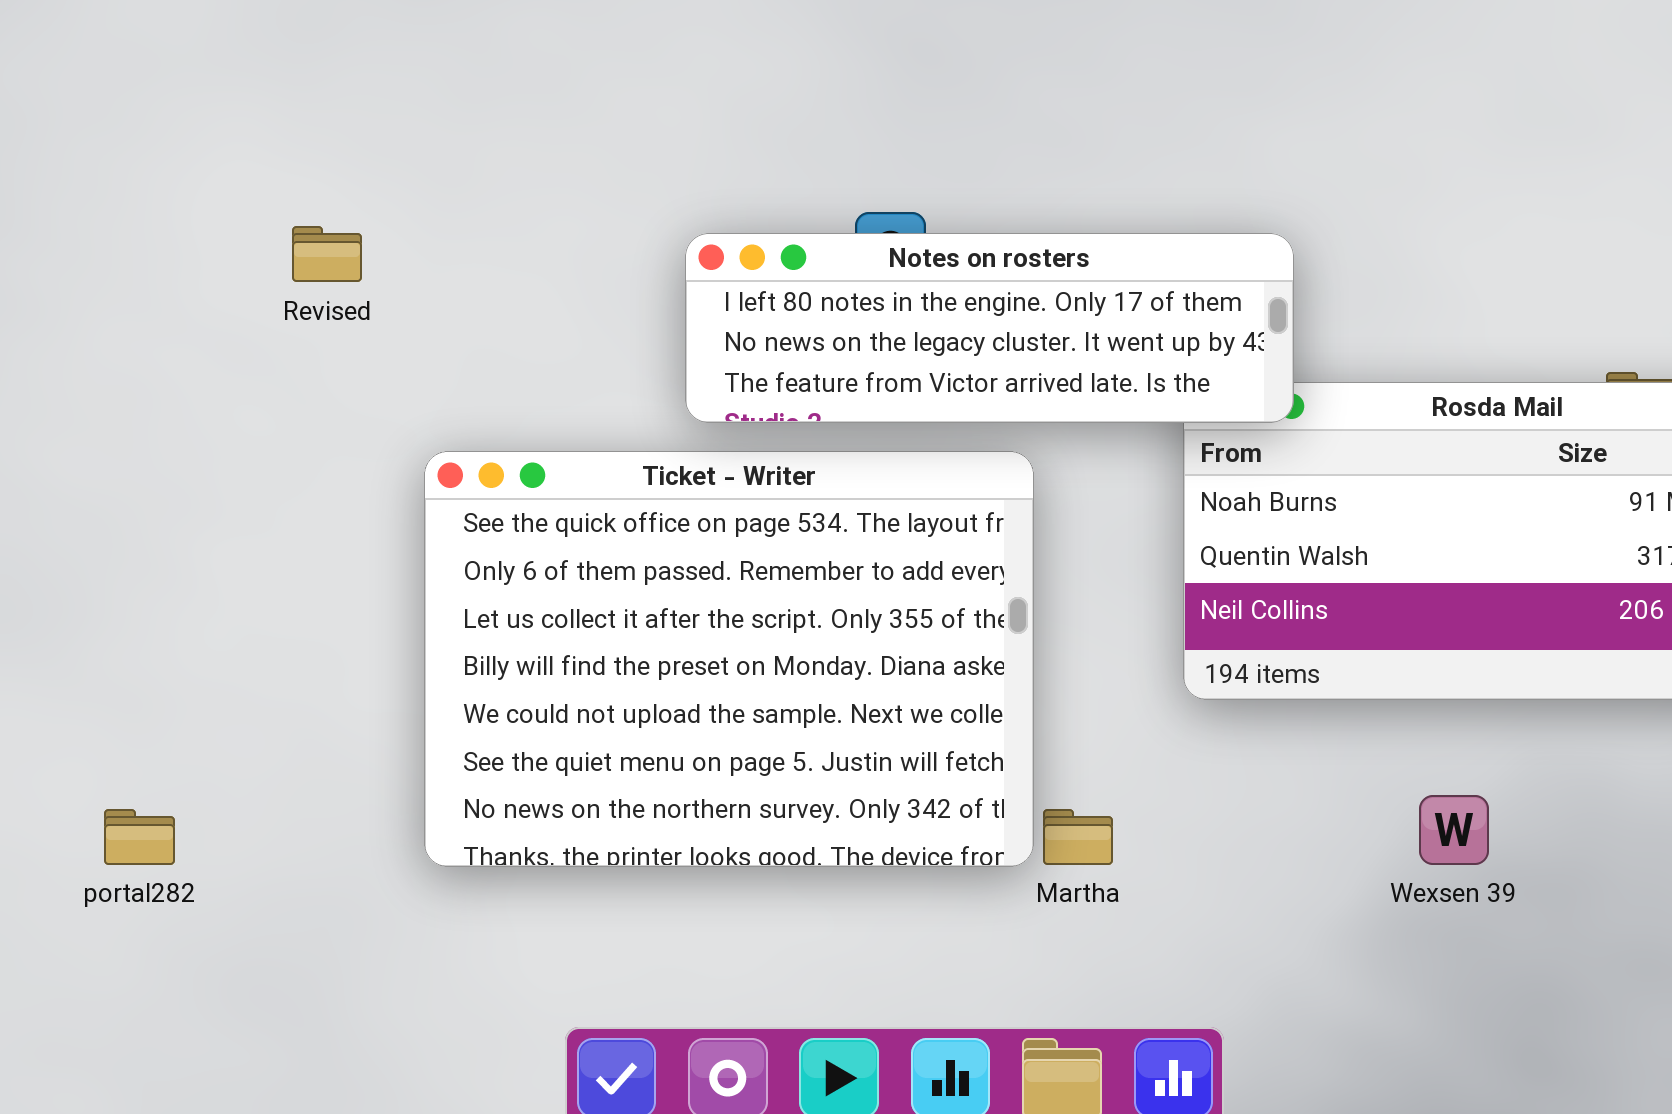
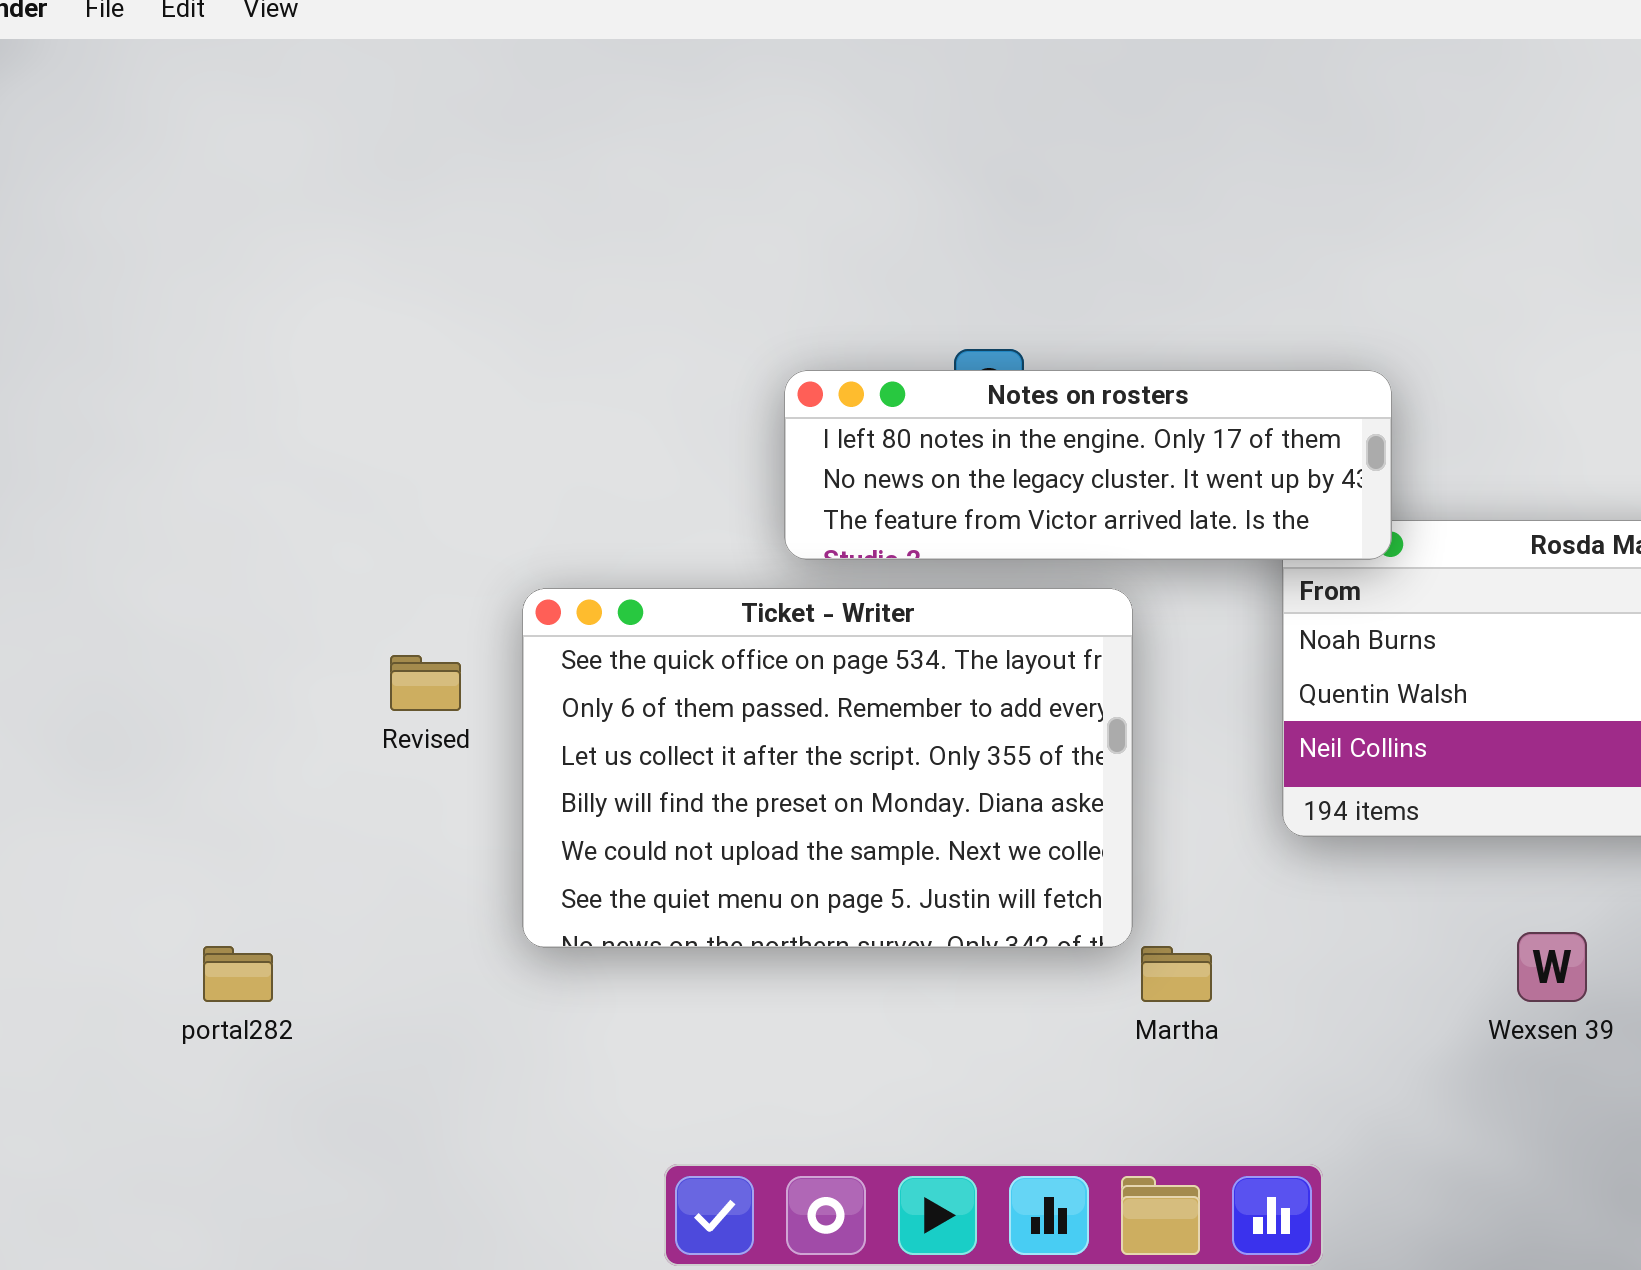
Revised: [292,226,362,282] -> [390,655,461,711], moved
Ticket - Writer: [424,451,1034,867] -> [522,588,1133,948], resized

